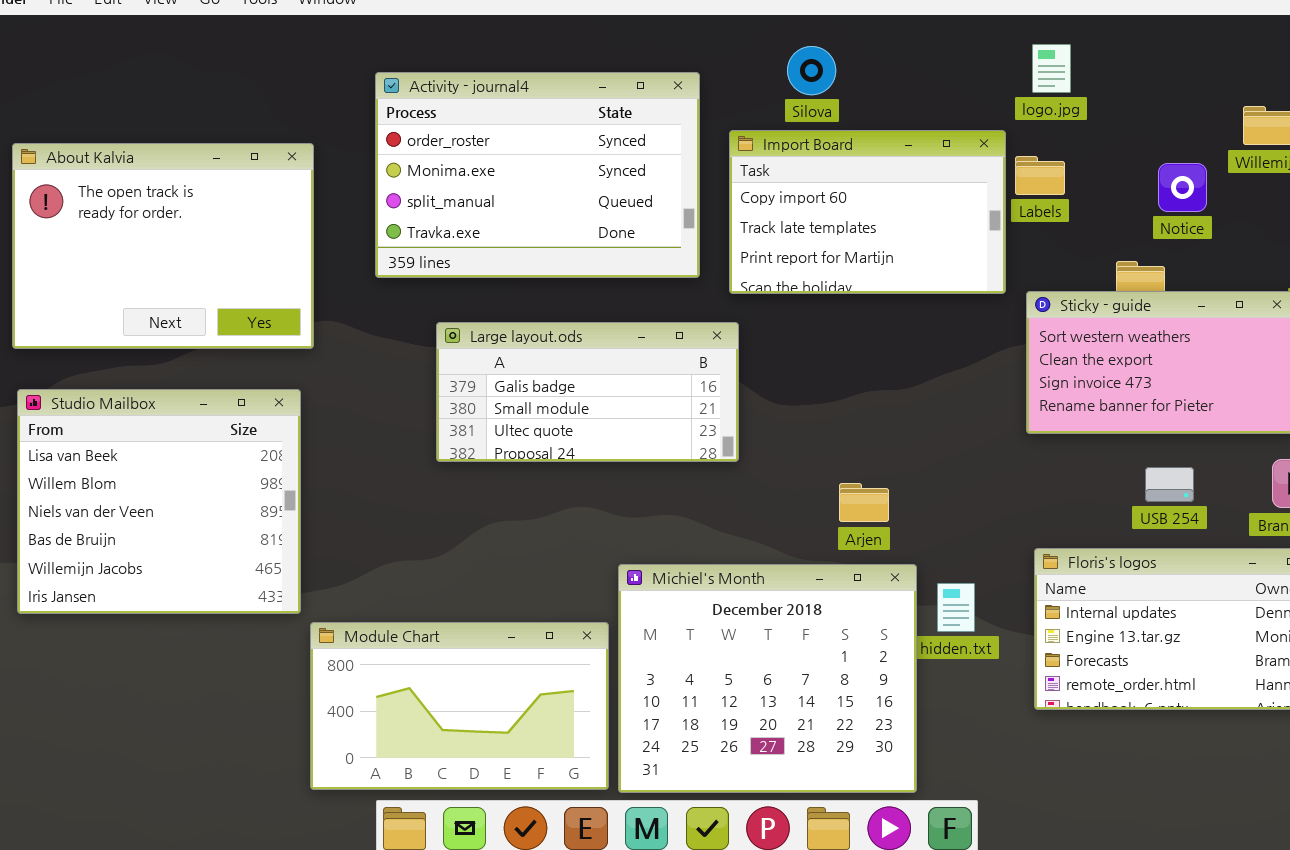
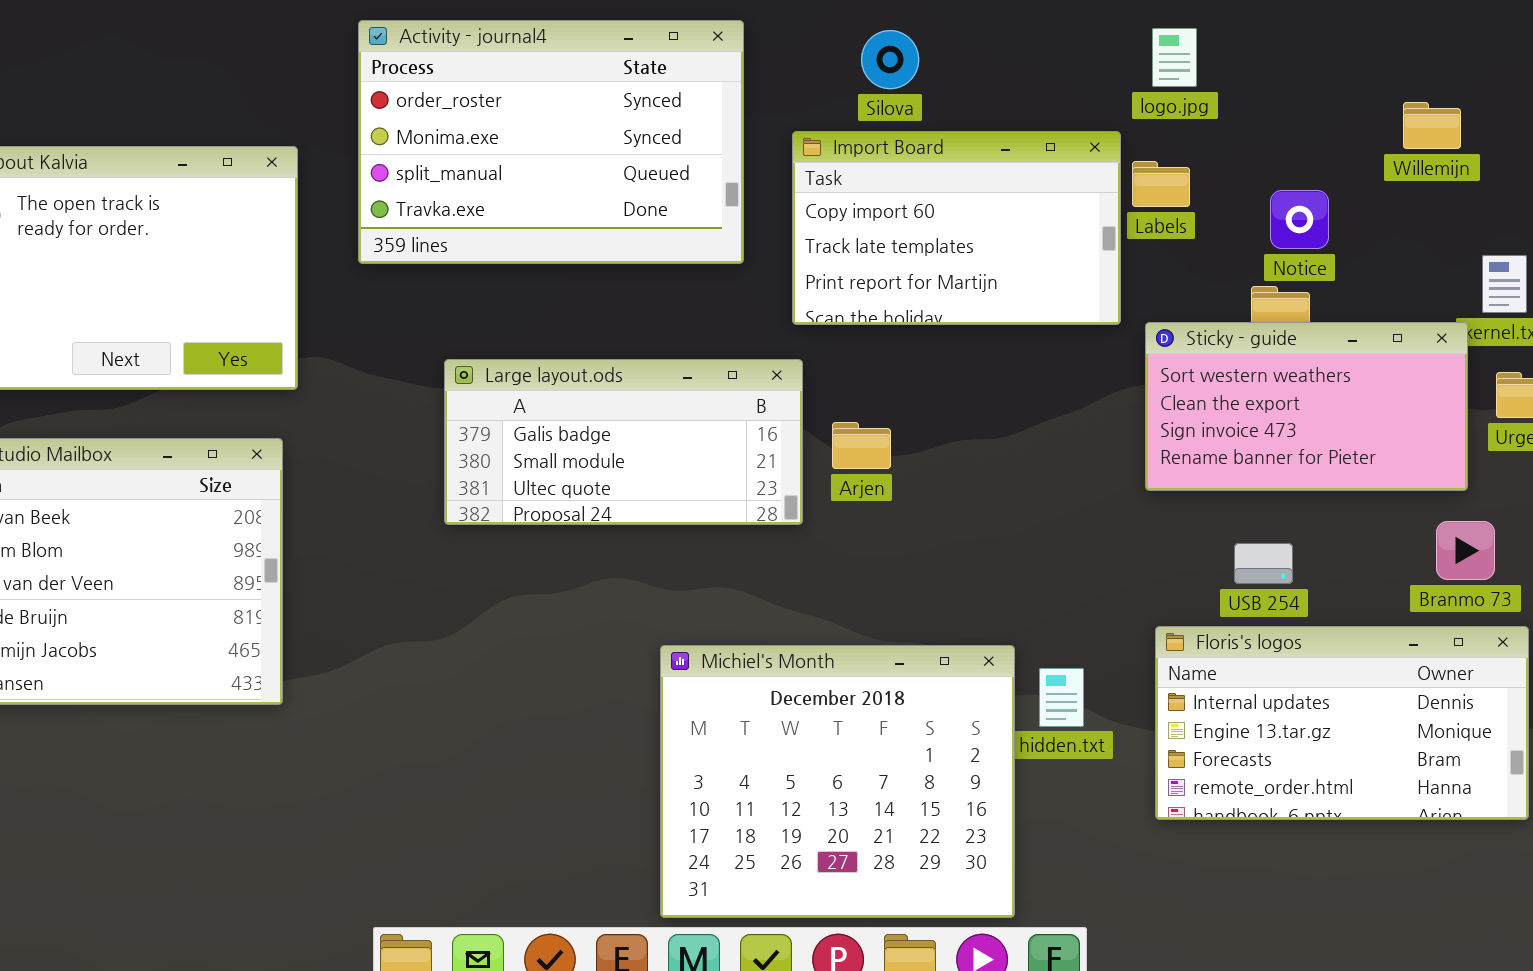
Activity - journal4: [375,72,700,278] -> [358,20,744,264], moved
Notice: [1158,163,1207,212] -> [1270,190,1329,249], moved
USB 254: [1145,467,1194,502] -> [1234,543,1293,584], moved
Arjen: [839,483,889,522] -> [832,422,891,469], moved
Module Chart: [310,622,609,790] -> none, closed

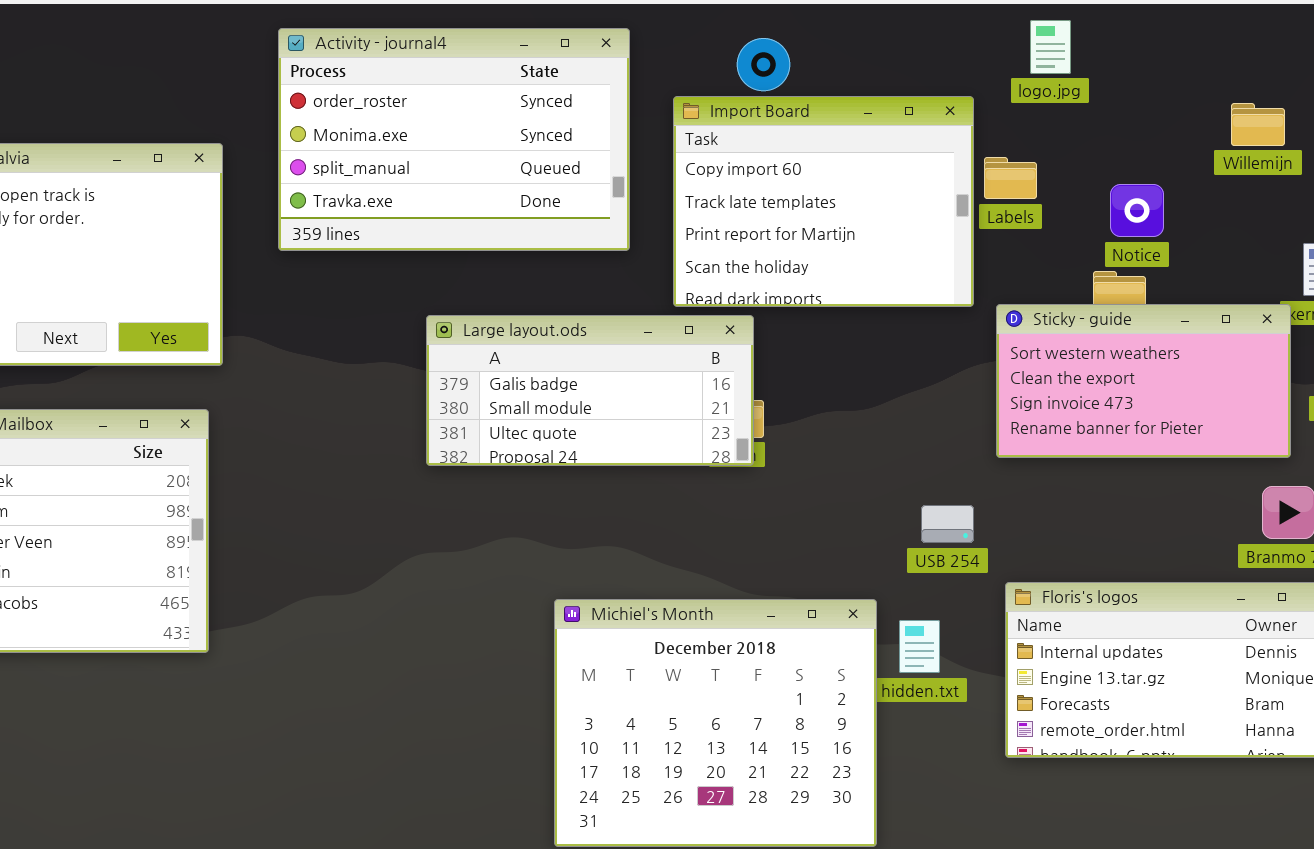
logo.jpg: [1152,28,1197,87] -> [1030,20,1071,74], moved
Import Board: [792,131,1121,325] -> [673,96,974,307], resized
Large layout.ods: [444,359,803,525] -> [426,315,754,466], moved
USB 254: [1234,543,1293,584] -> [921,505,974,543], moved

